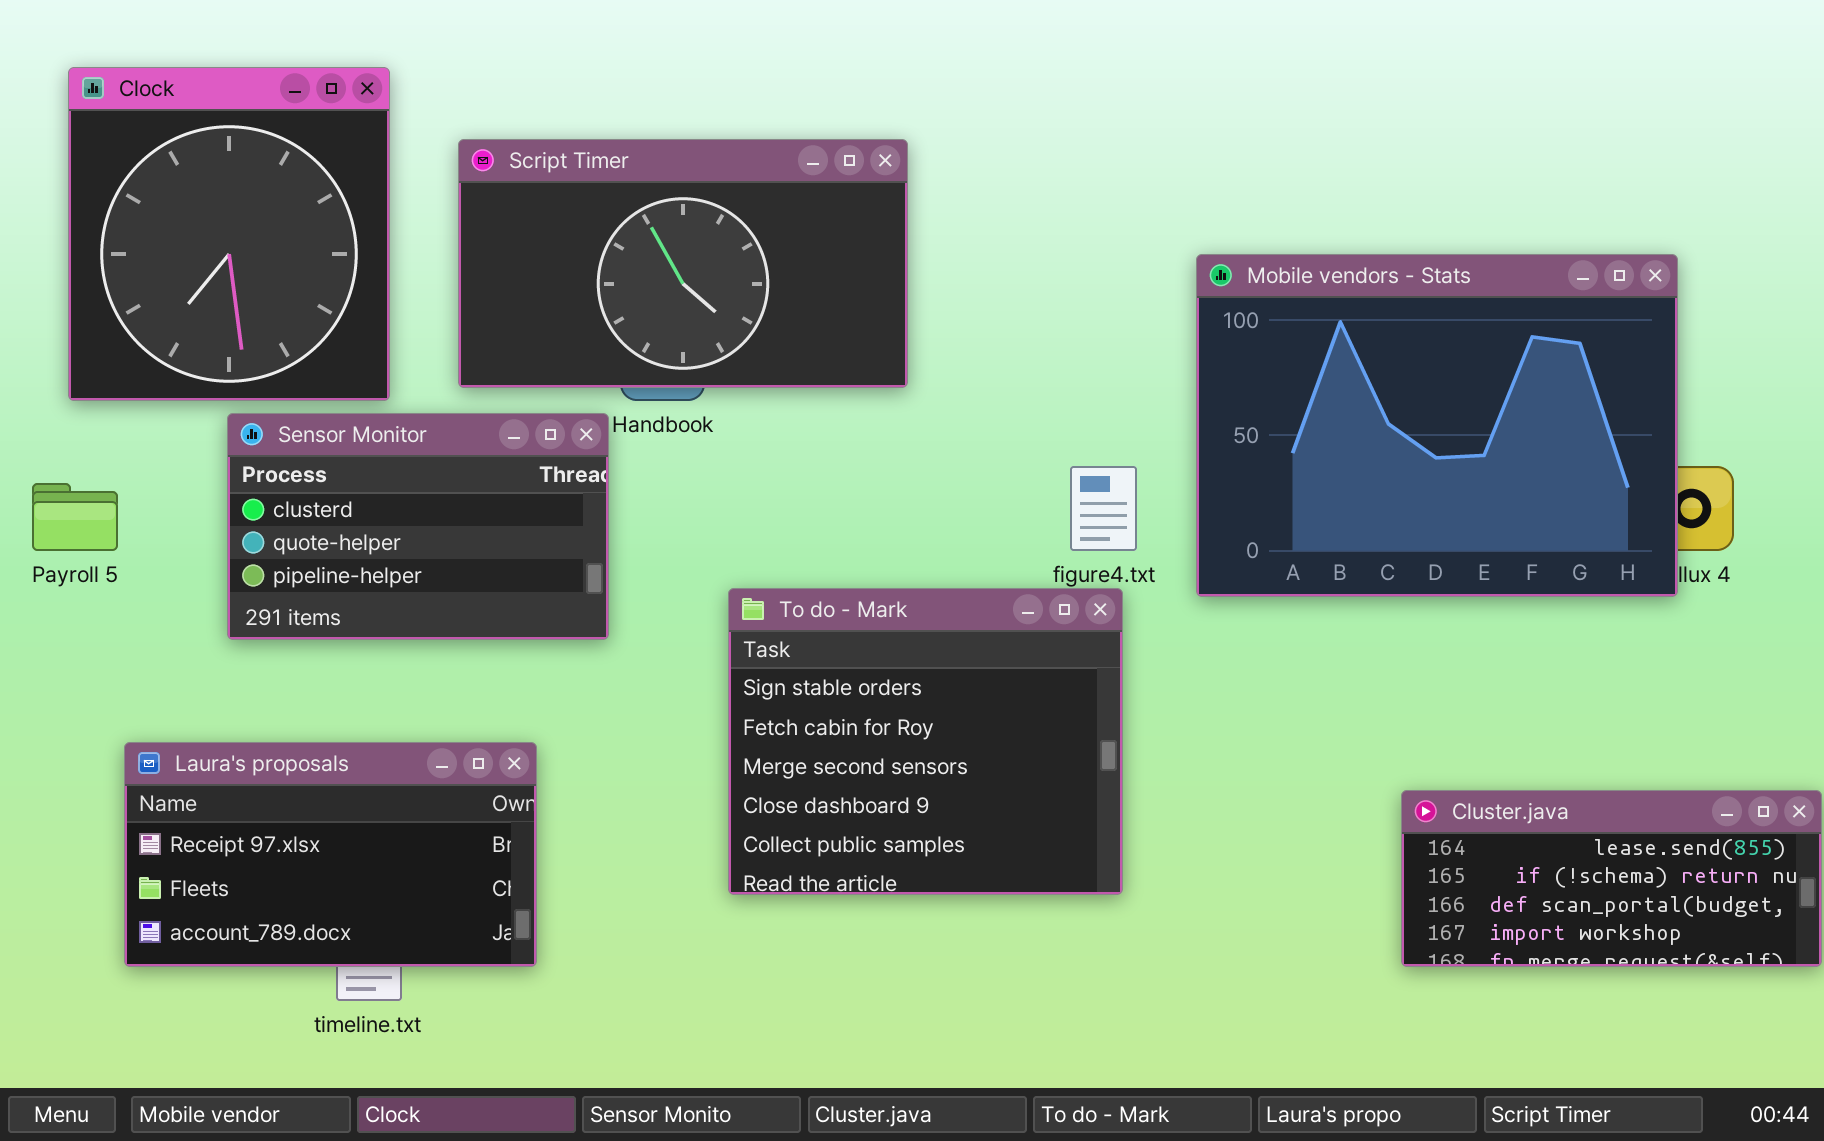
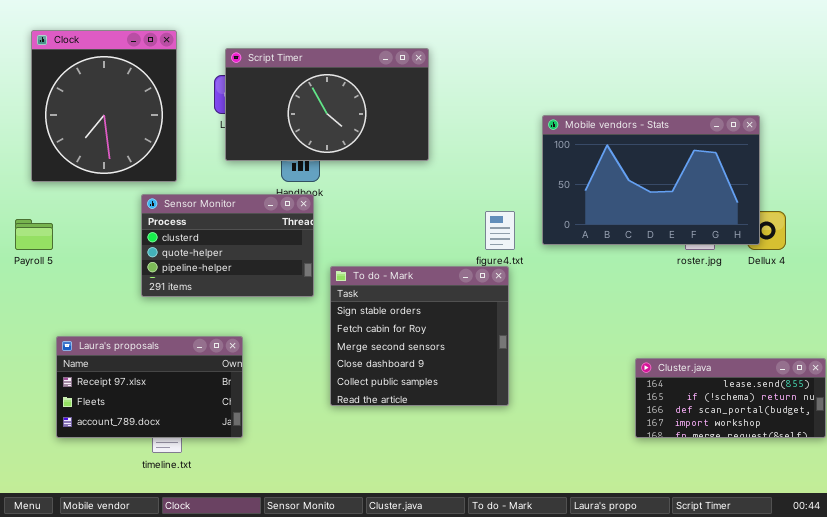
Script Timer: [458,139,908,388] -> [225,48,429,161], moved
Mobile vendors - Stats: [1196,254,1678,597] -> [542,115,760,245], resized
Sensor Monitor: [227,413,609,640] -> [141,194,314,297], moved

